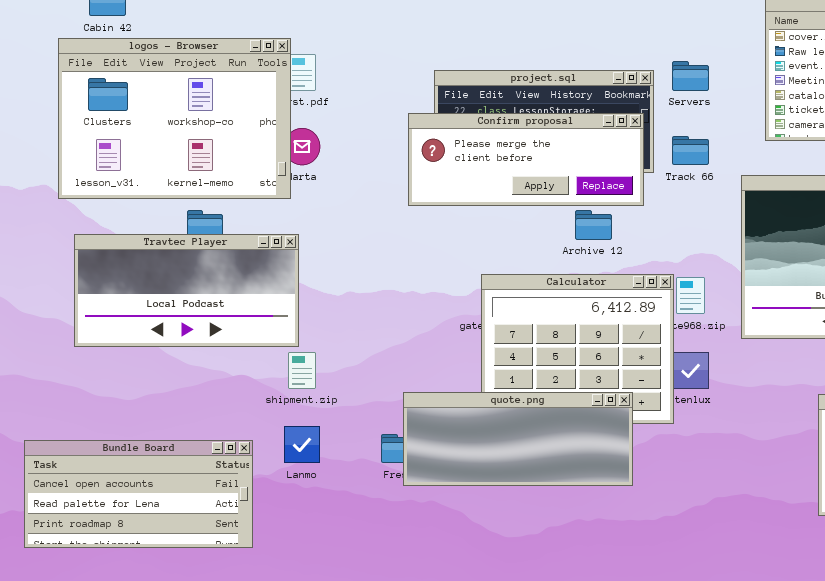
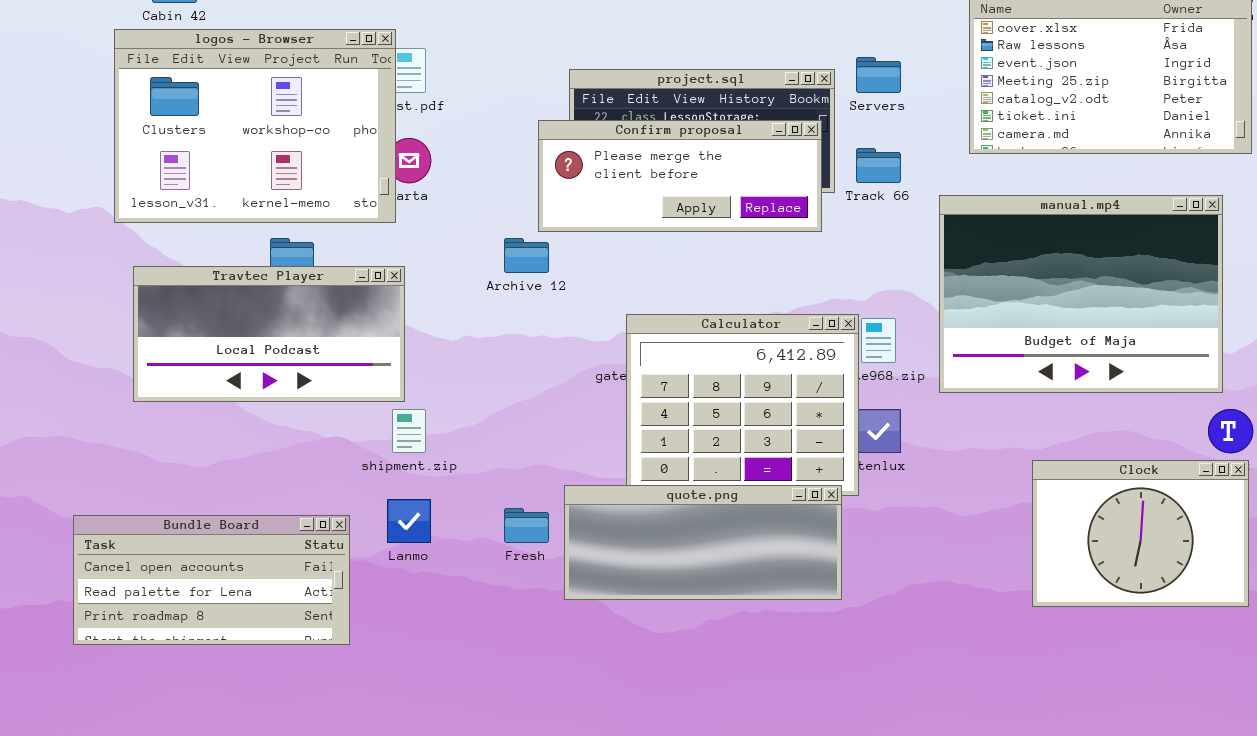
Archive 12: [575,210,612,240] -> [504,238,549,273], moved
quote.png: [403,392,633,486] -> [564,485,842,600], moved

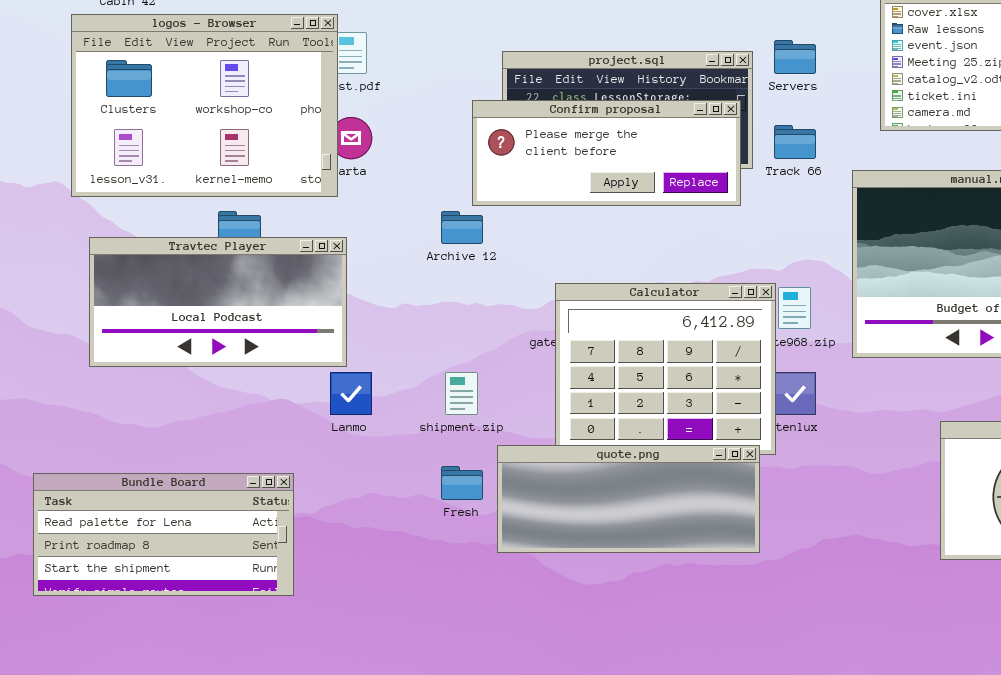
shipment.zip: [392,409,426,453] -> [445,372,478,415], moved
Lanmo: [387,499,431,543] -> [330,372,372,415], moved
Bundle Board: [73,515,350,645] -> [33,473,294,596], scrolled down 1 row

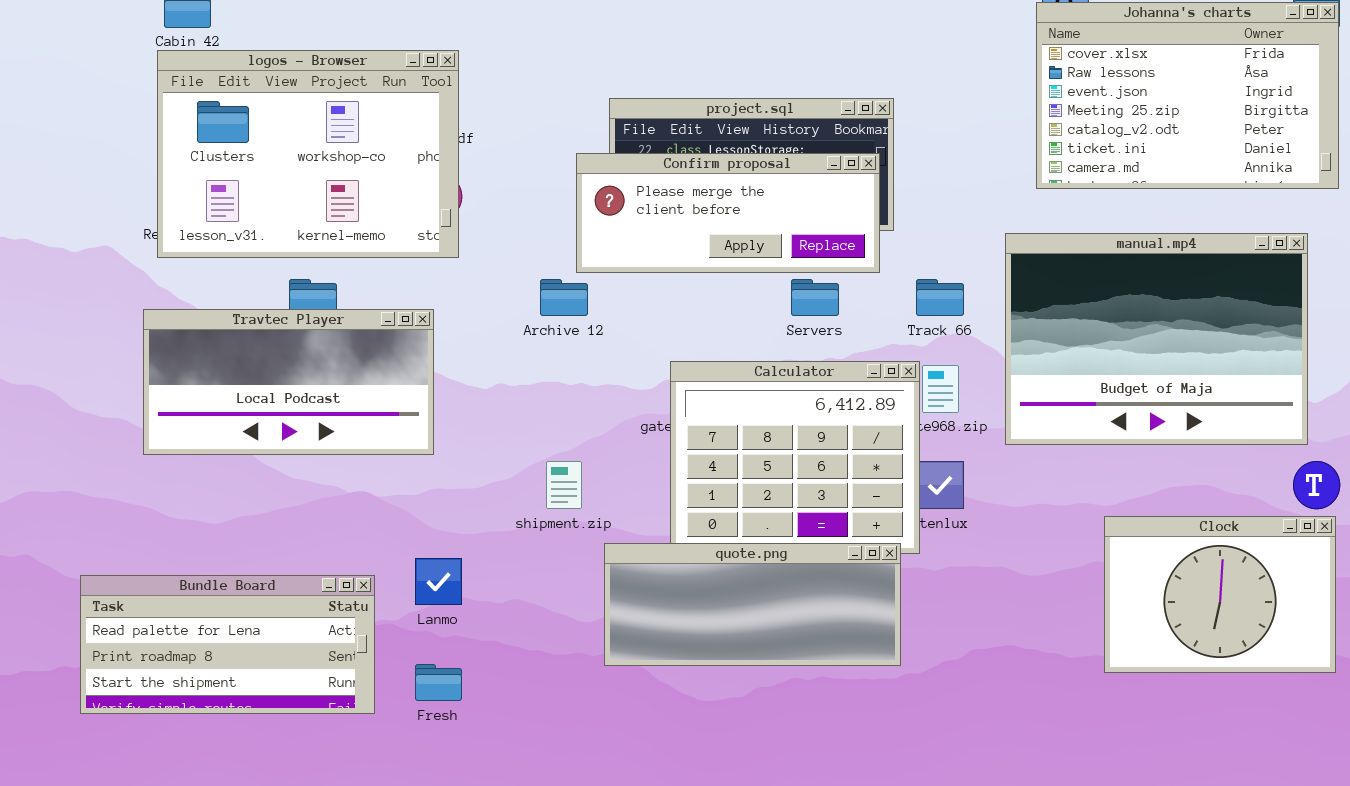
logos - Browser: [71,14,338,197] -> [157,50,459,258], moved
Servers: [774,40,816,74] -> [791,279,839,316], moved
Track 66: [774,125,816,159] -> [916,279,964,316], moved
Lanmo: [330,372,372,415] -> [415,558,462,605], moved
Fresh: [441,466,483,500] -> [415,664,462,701], moved

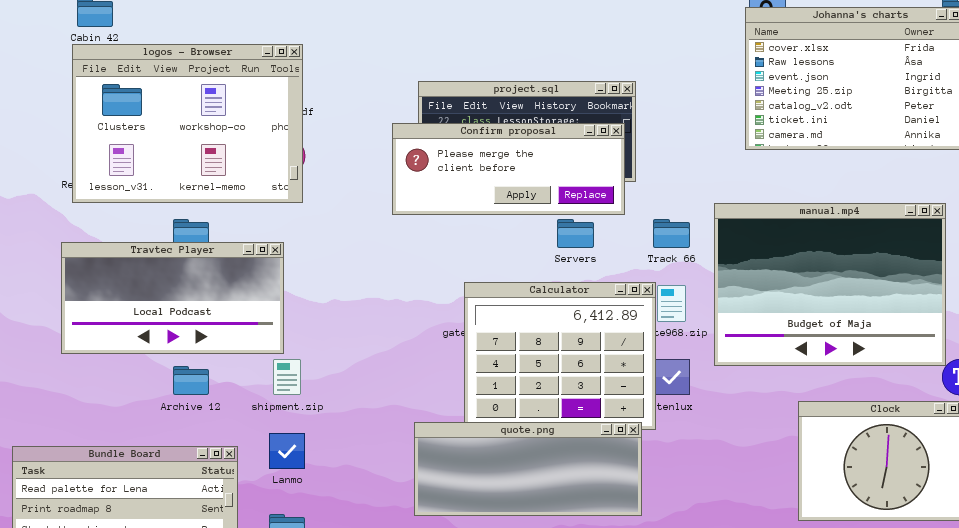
manual.mp4: [1005,233,1308,445] -> [714,203,946,366], moved
Archive 12: [540,279,588,316] -> [173,366,209,395], moved
shipment.zip: [546,461,582,509] -> [273,359,301,395], moved

